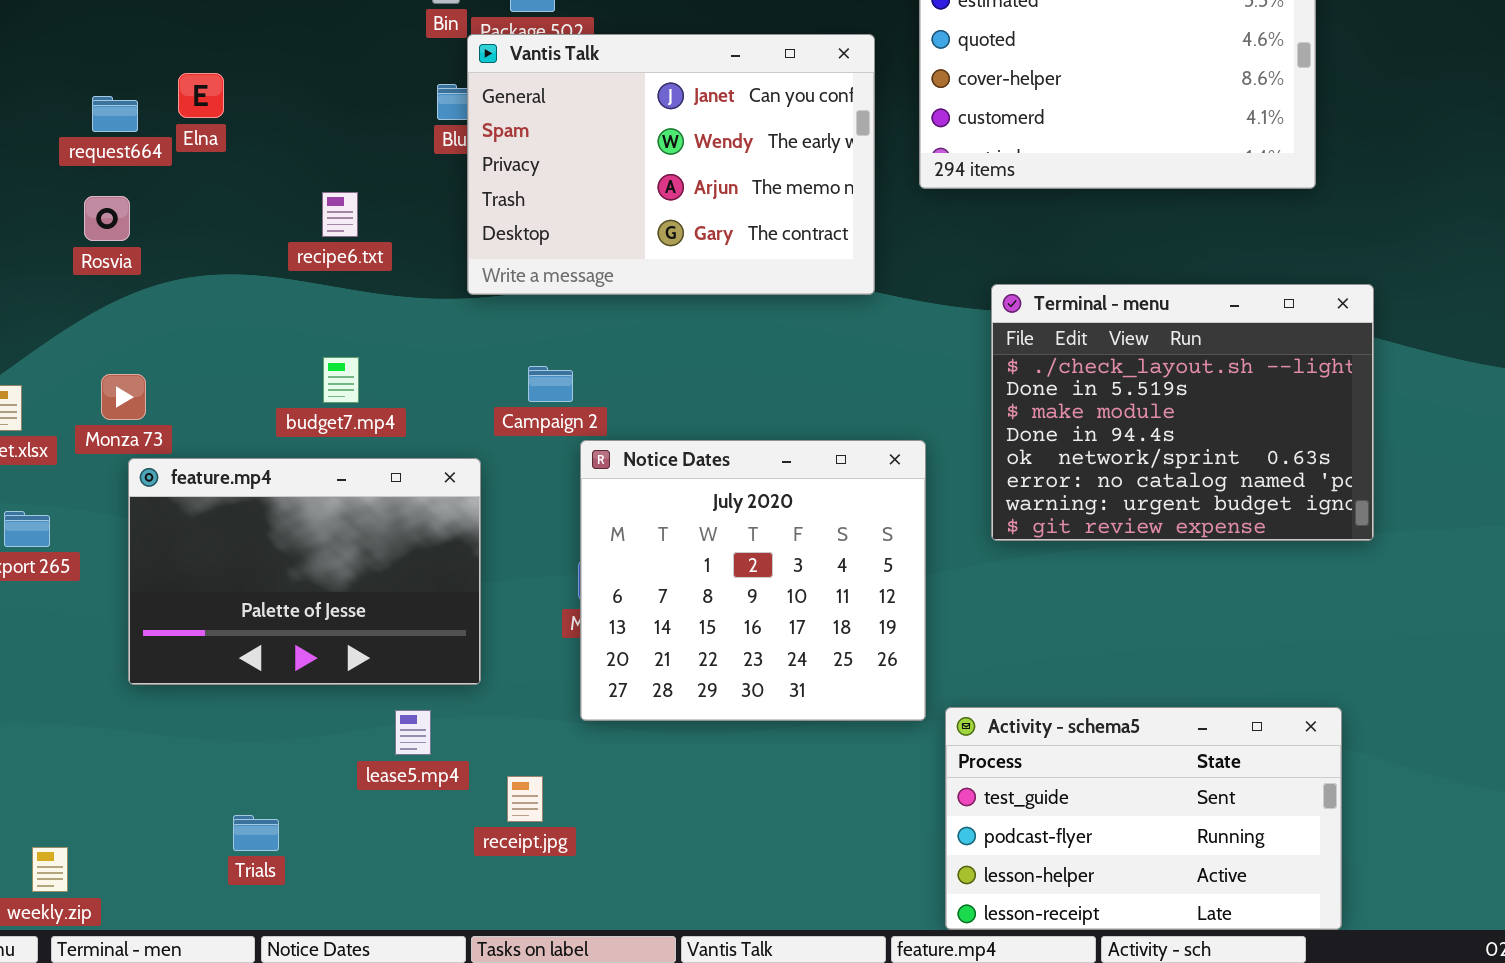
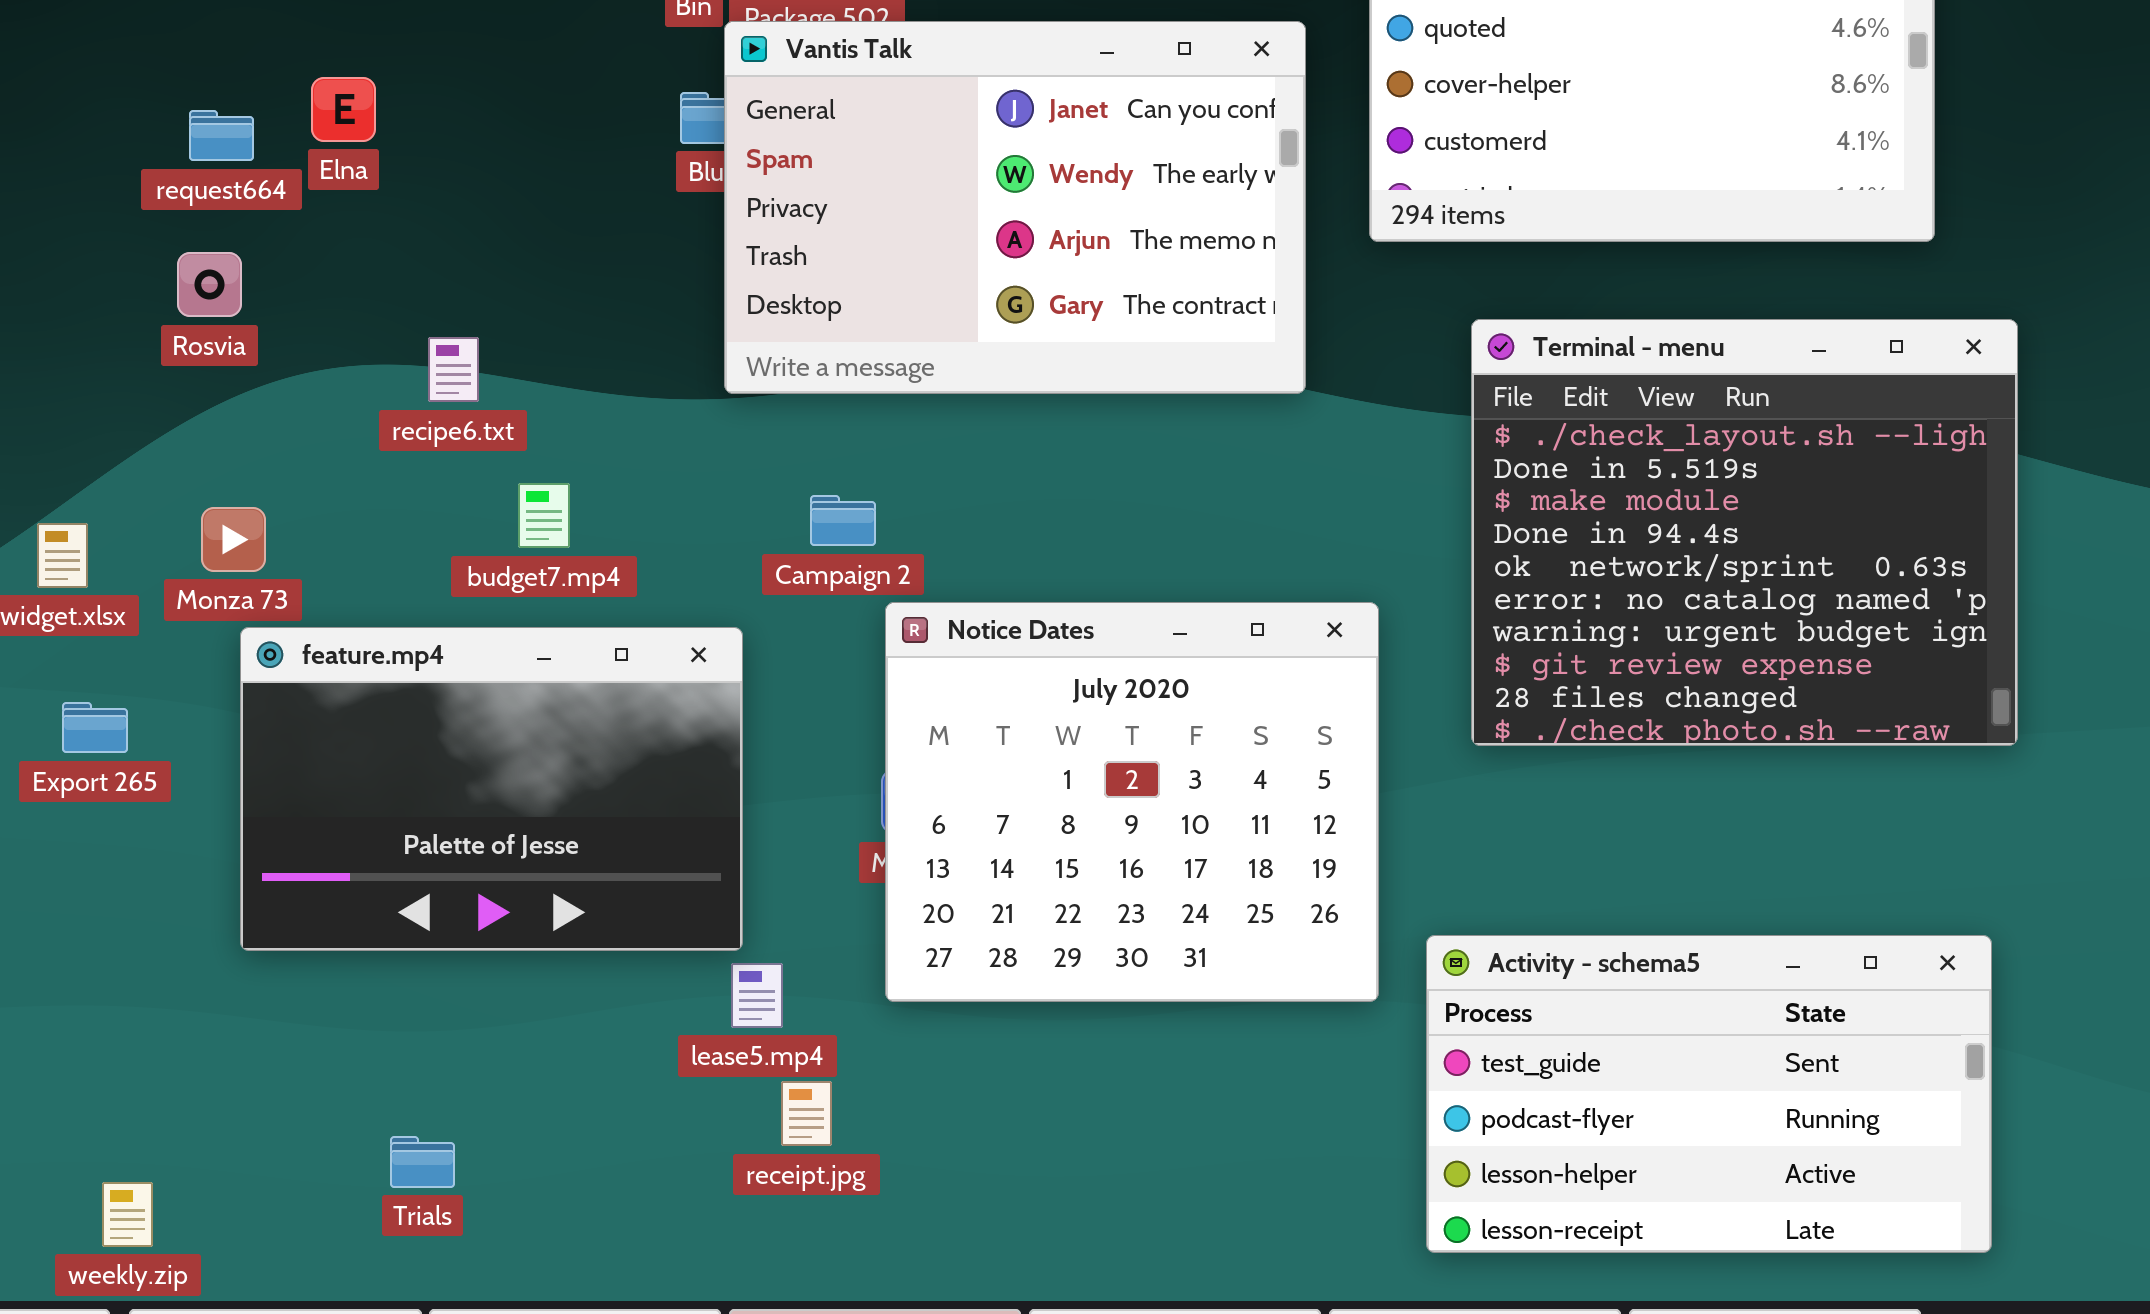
recipe6.txt: [322,192,358,237] -> [428,337,479,402], moved
Terminal - menu: [991,284,1374,541] -> [1471,319,2018,746], resized
Activity - schema5: [945,707,1342,930] -> [1426,935,1992,1253], moved
lease5.mp4: [395,710,431,755] -> [731,963,783,1028], moved

